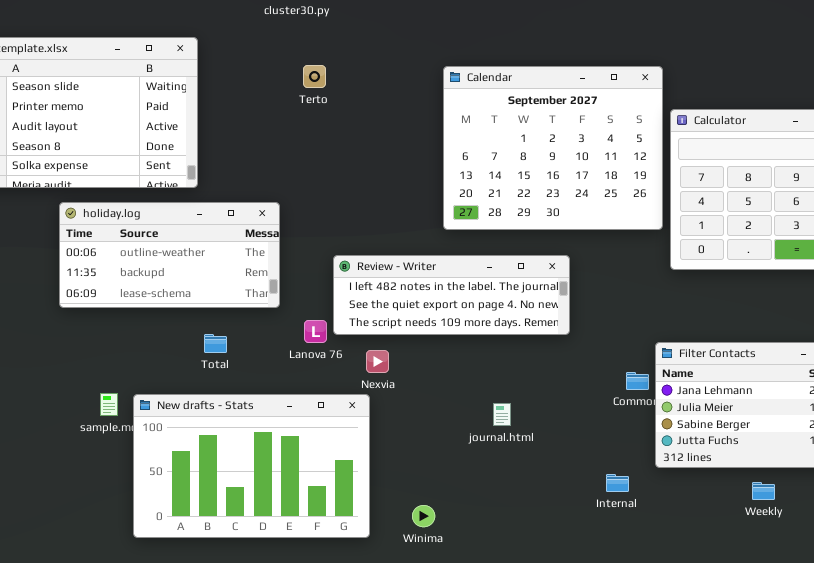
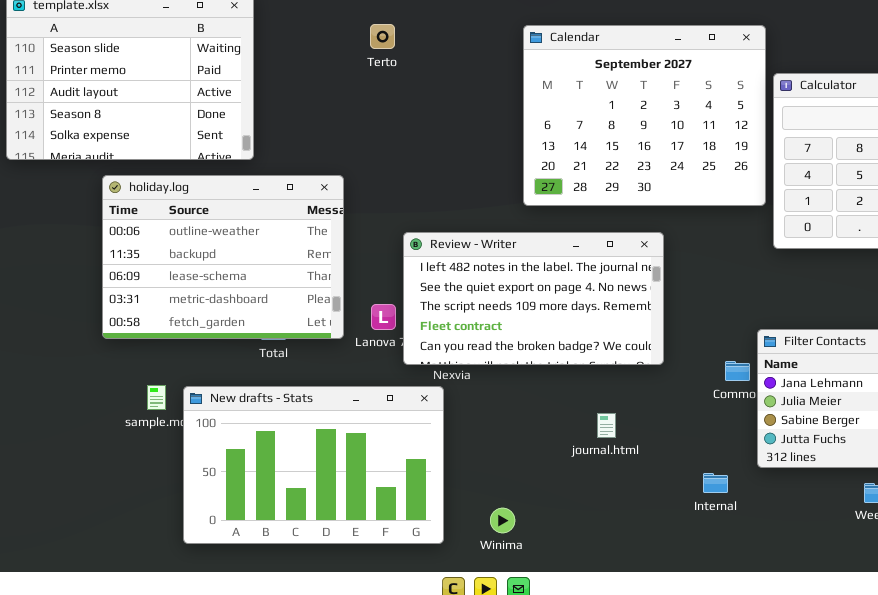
holiday.log: [59,202,280,308] -> [102,175,344,339], resized
Review - Writer: [333,255,570,335] -> [403,232,664,365], resized
journal.html: [493,403,511,426] -> [597,413,616,438], moved

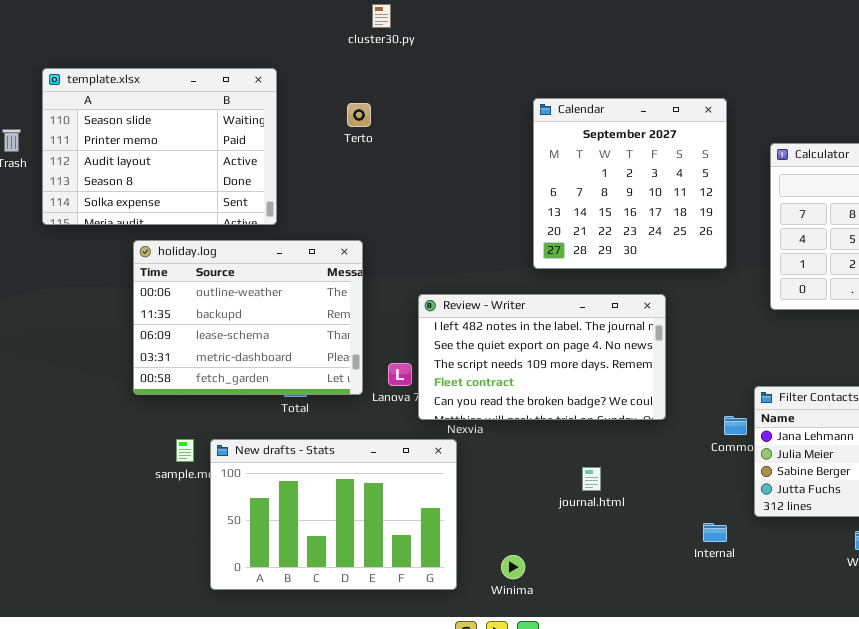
Terto: [370,24,395,49] -> [347,103,371,127], moved
Calendar: [523,25,766,206] -> [533,98,727,269], resized
journal.html: [597,413,616,438] -> [582,467,601,491], moved

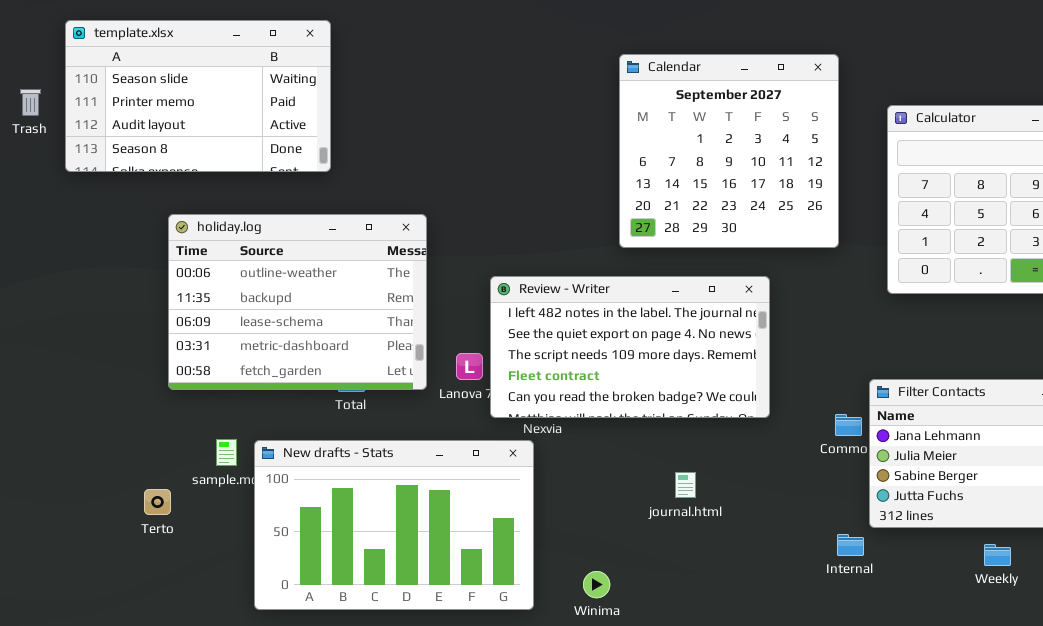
template.xlsx: [42,68,277,225] -> [65,20,331,172], resized
Terto: [347,103,371,127] -> [144,489,171,515], moved
Internal: [703,523,727,542] -> [837,534,864,556], moved

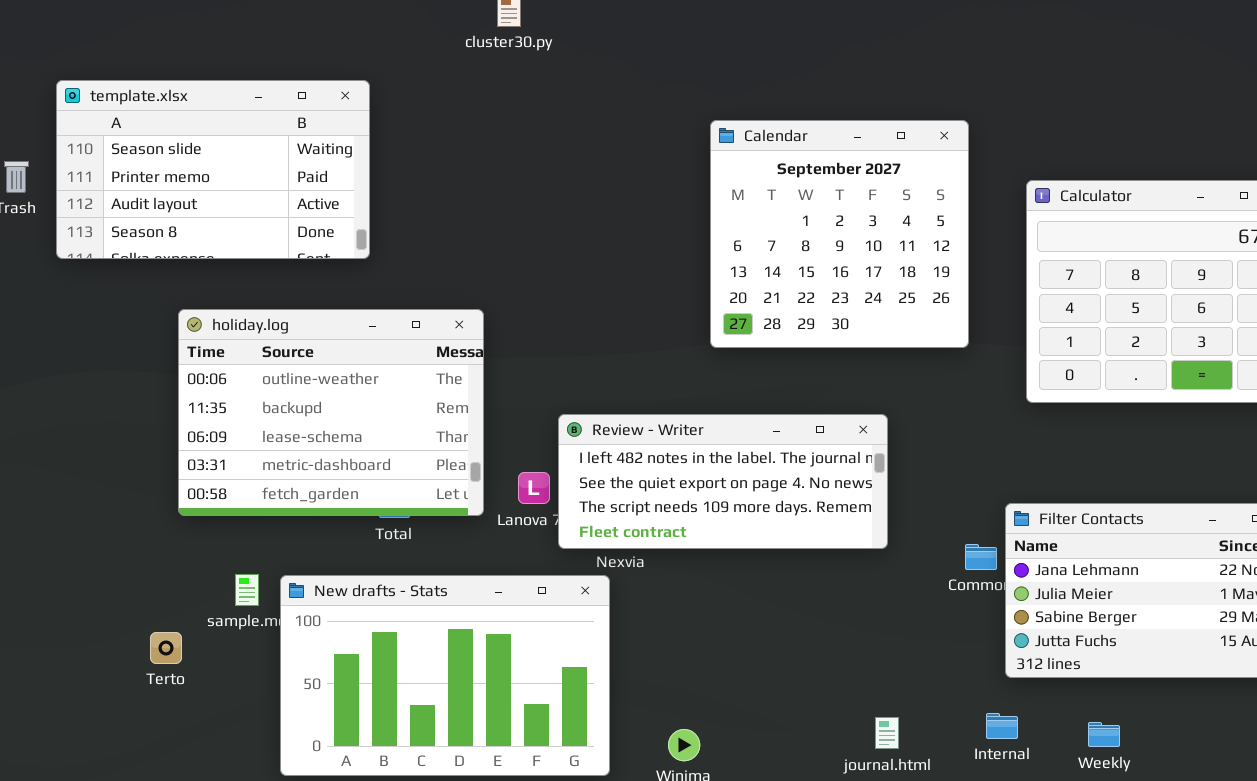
Review - Writer: [490,276,770,418] -> [558,414,888,549], resized
journal.html: [675,472,696,498] -> [875,717,899,749], moved
Internal: [837,534,864,556] -> [986,713,1018,739], moved
Weekly: [984,544,1011,566] -> [1088,722,1120,747], moved

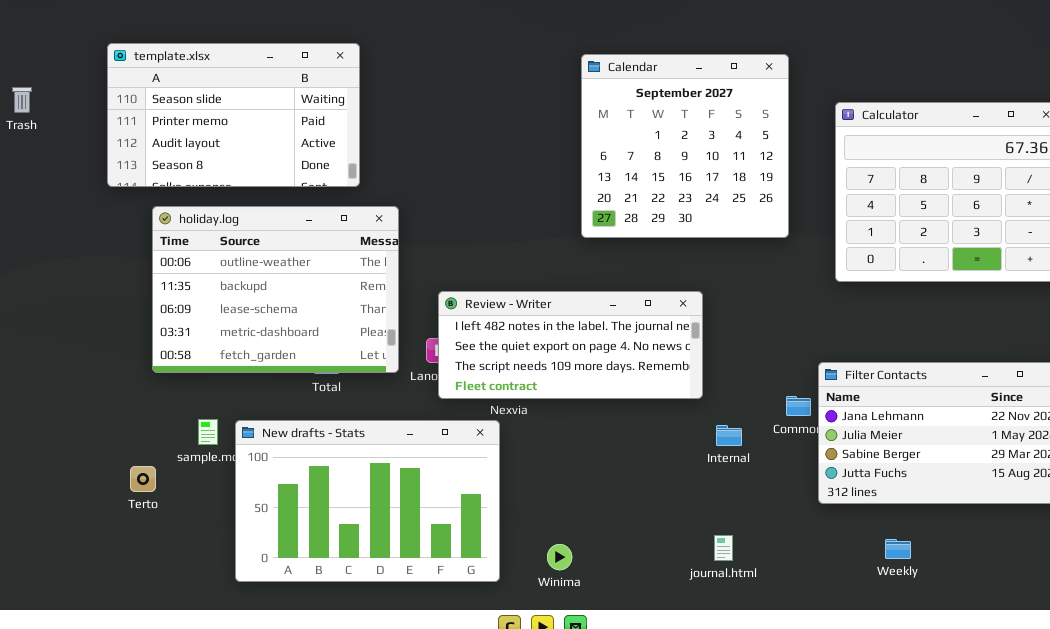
template.xlsx: [56,80,370,259] -> [107,43,360,187], moved
Review - Writer: [558,414,888,549] -> [438,291,703,399], moved
Internal: [986,713,1018,739] -> [716,425,742,446], moved

